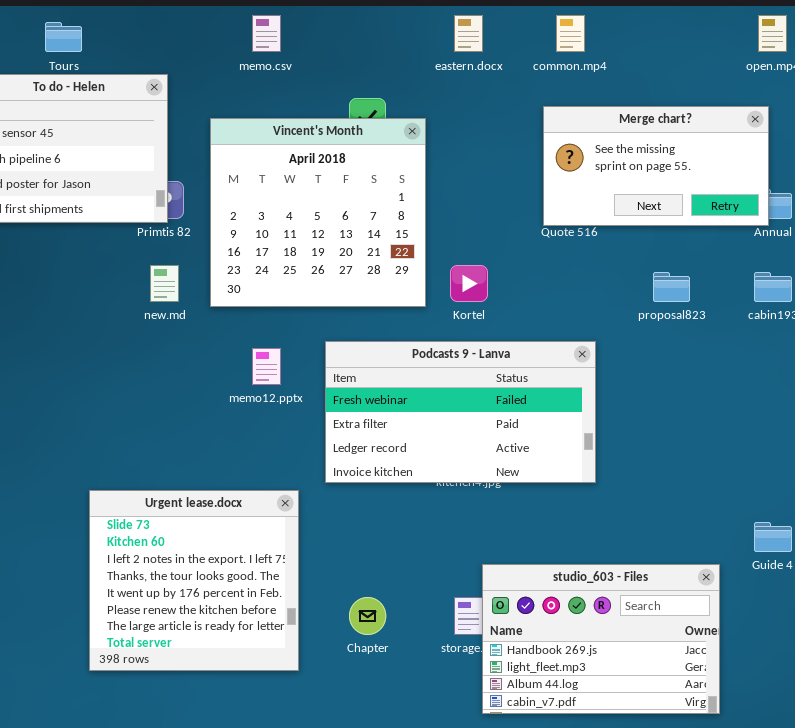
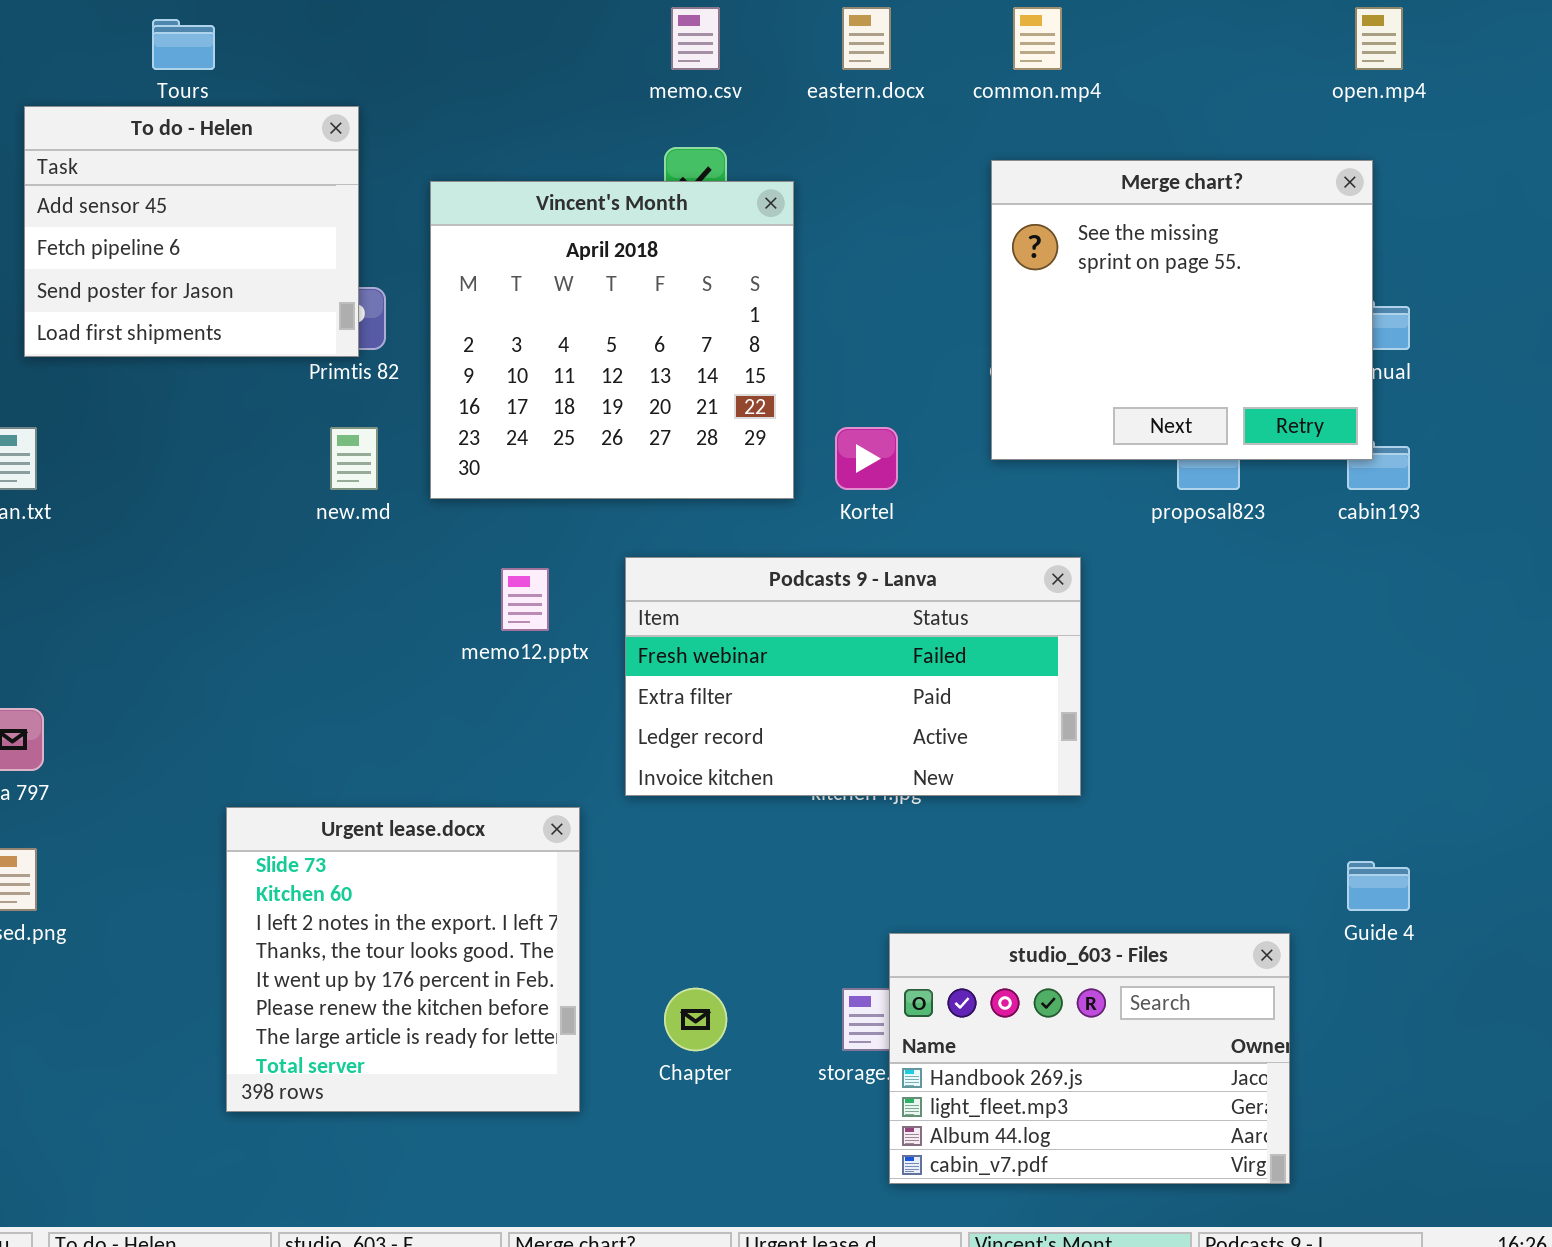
memo.csv: [252,15,281,52] -> [671,7,720,70], moved
Merge chart?: [543,106,769,226] -> [991,160,1373,460], resized

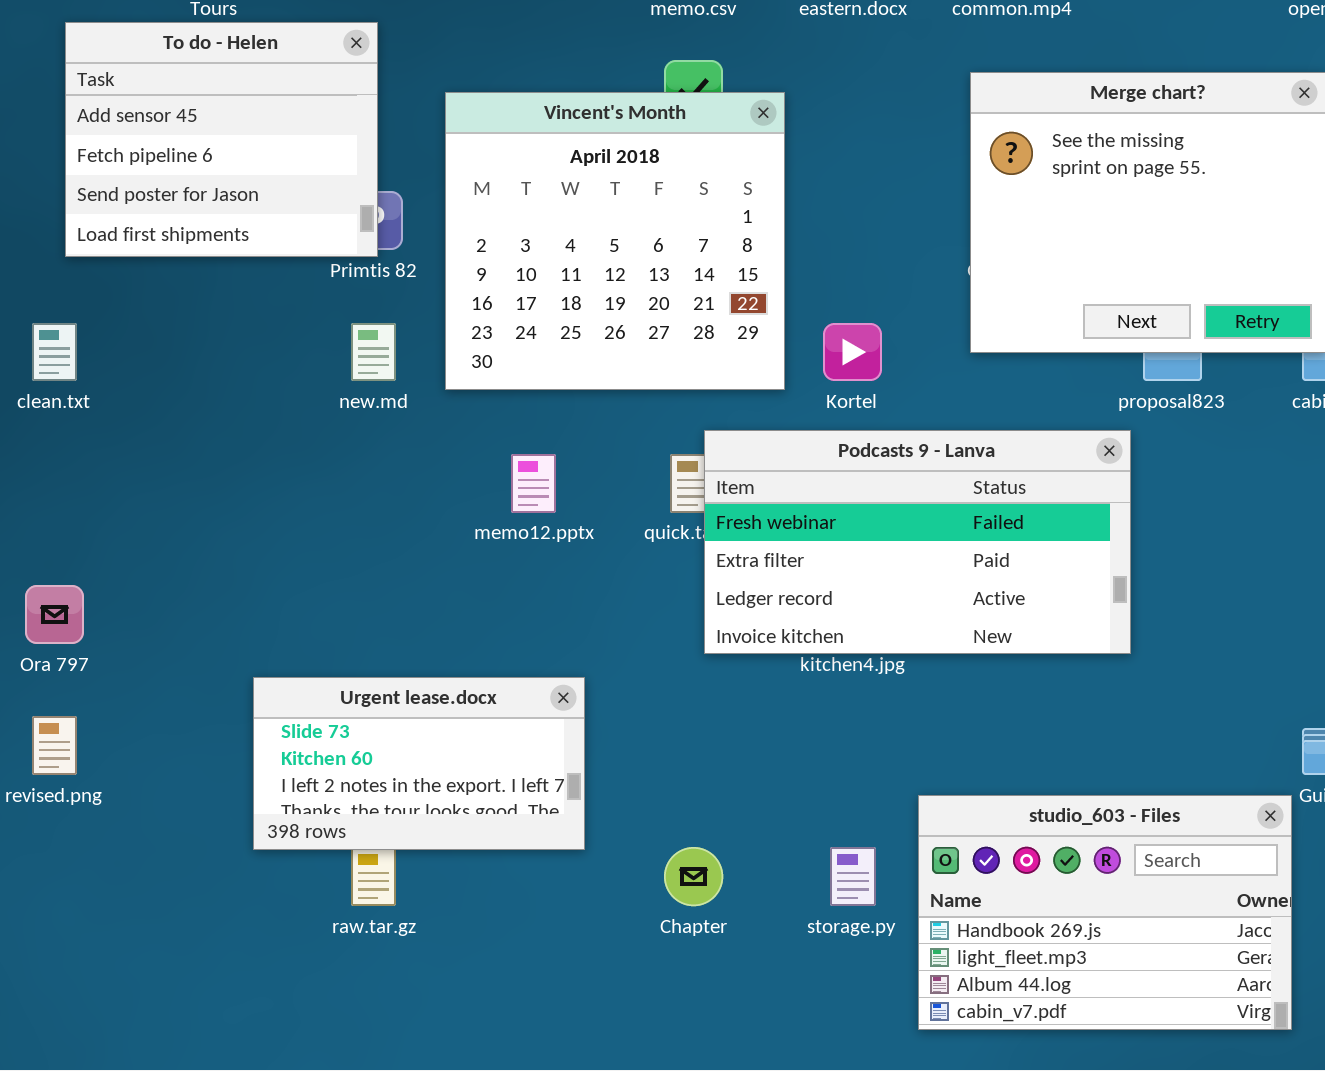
Podcasts 9 - Lanva: [625,557,1081,796] -> [704,430,1131,654], moved
Urgent lease.docx: [226,807,580,1112] -> [253,677,585,850], resized
studio_603 - Files: [889,933,1290,1184] -> [918,795,1292,1030], moved

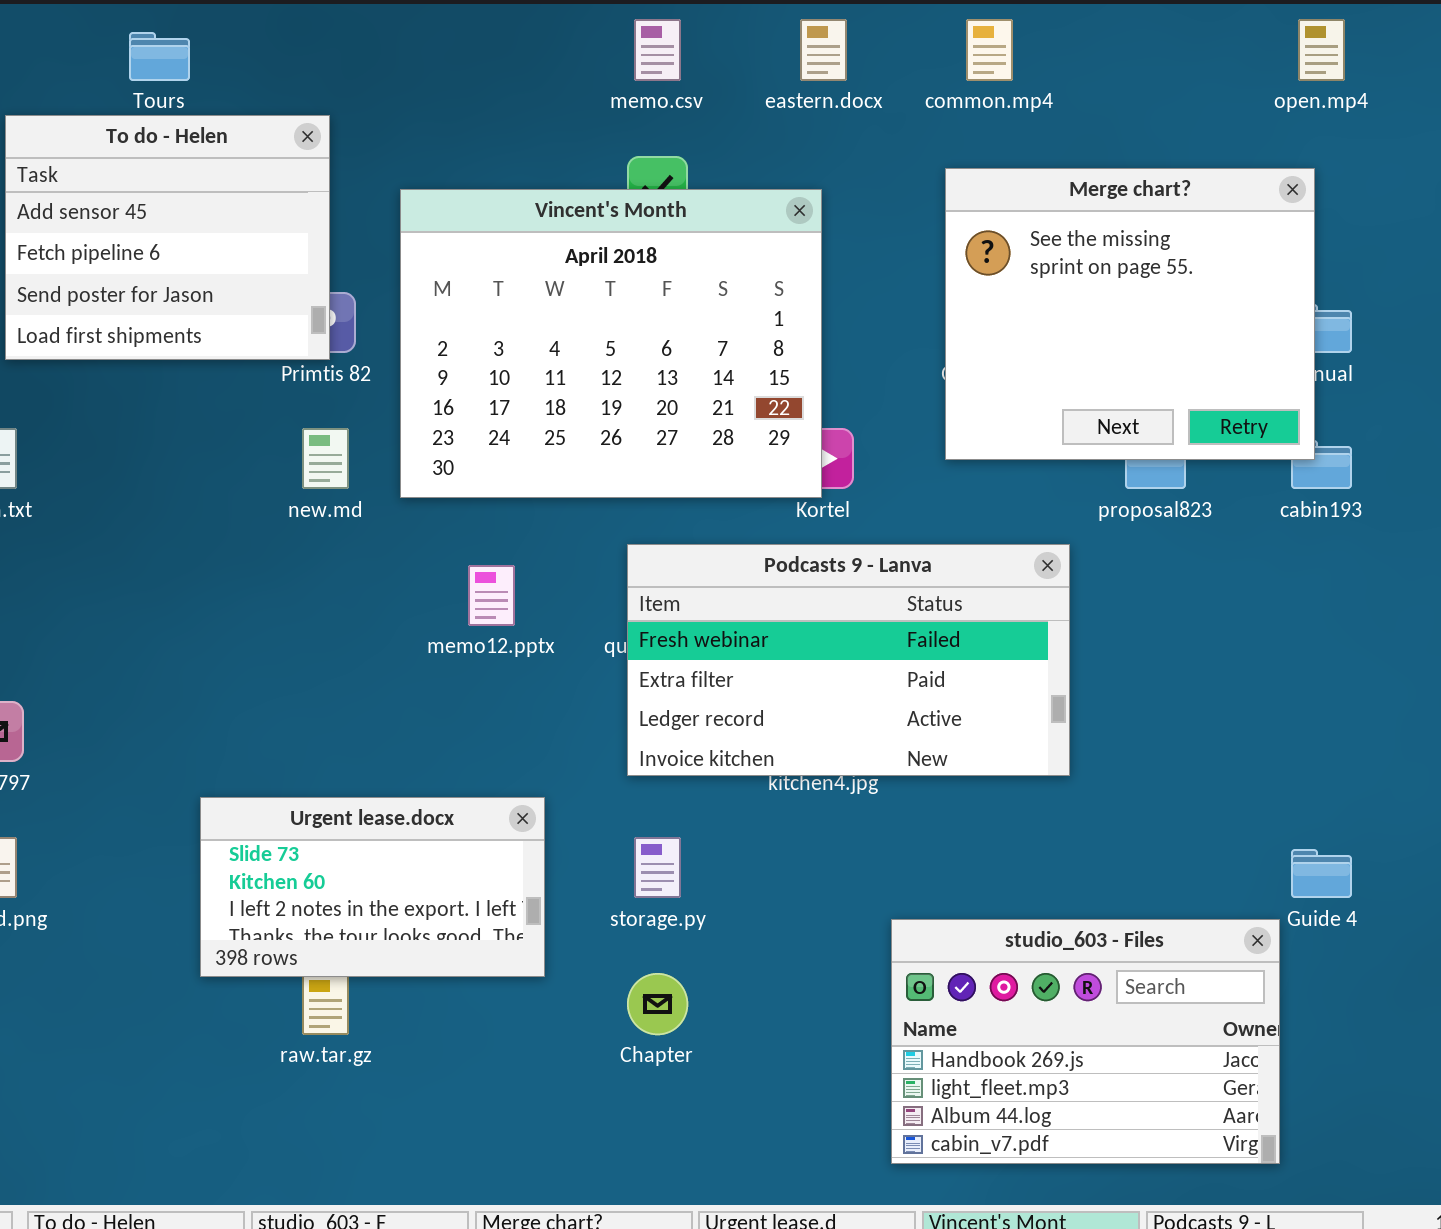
Vincent's Month: [445,92,785,390] -> [400,189,822,498], resized
Podcasts 9 - Lanva: [704,430,1131,654] -> [627,544,1070,776], moved
storage.py: [830,847,876,906] -> [634,837,681,898], moved

